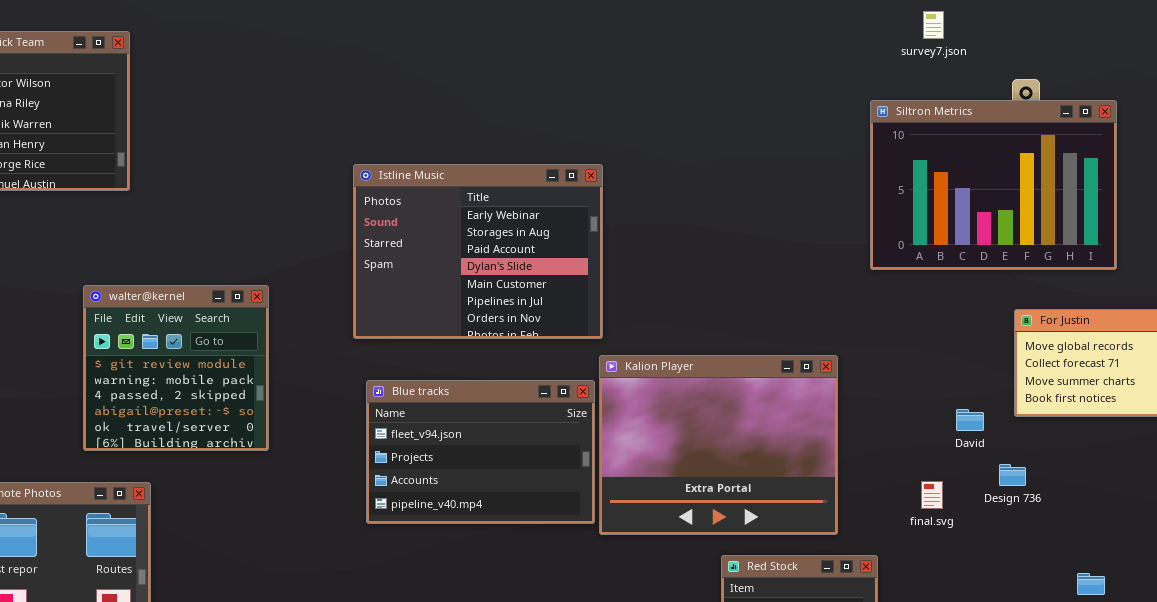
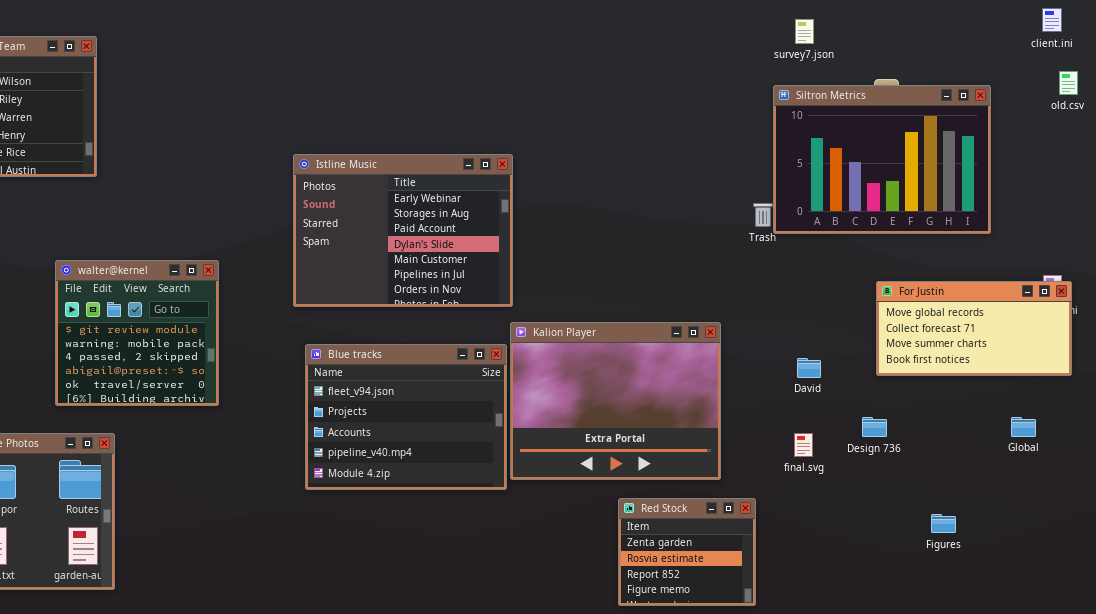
Siltron Metrics: [870,100,1117,270] -> [773,85,991,234], moved
Blue tracks: [366,380,595,524] -> [305,344,507,490], resized
David: [956,409,984,431] -> [797,358,821,378], moved

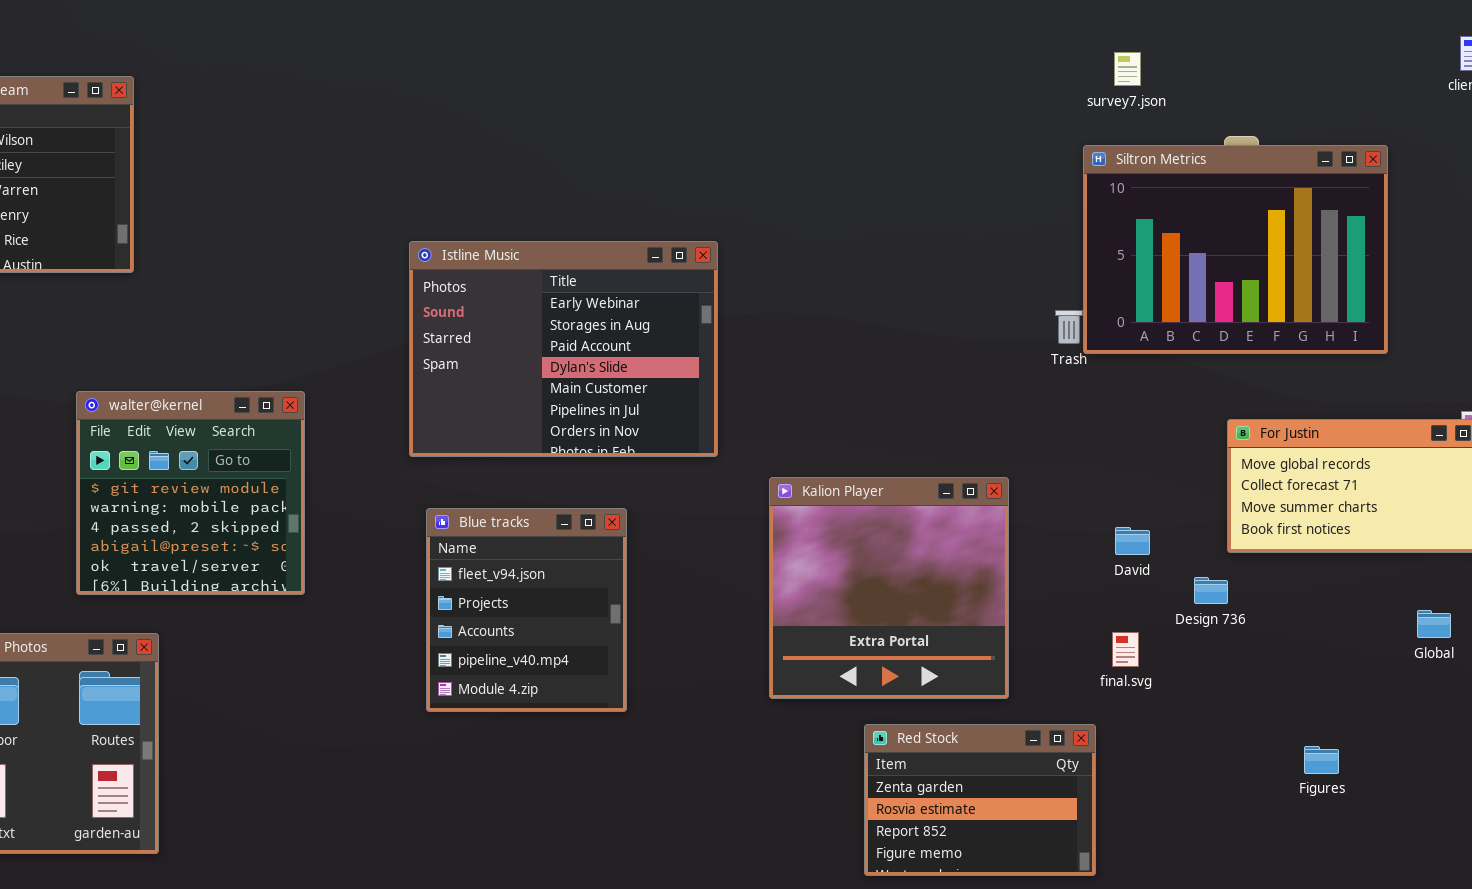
Kalion Player: [510,322,721,480] -> [769,477,1009,699], resized
Blue tracks: [305,344,507,490] -> [426,508,627,712], resized
Design 736: [862,417,887,437] -> [1194,577,1228,604], moved
Red Stock: [618,498,756,606] -> [864,724,1096,876], resized

